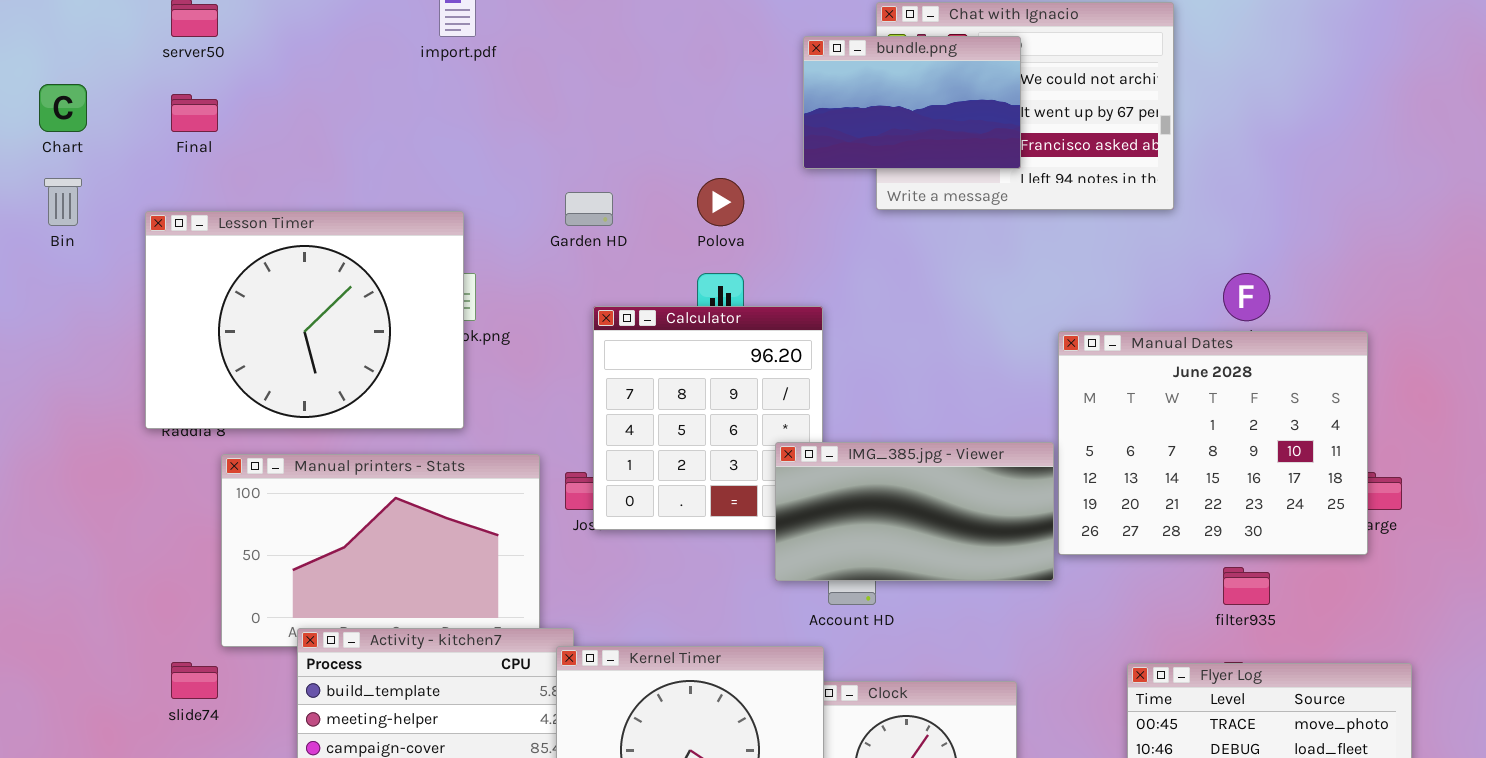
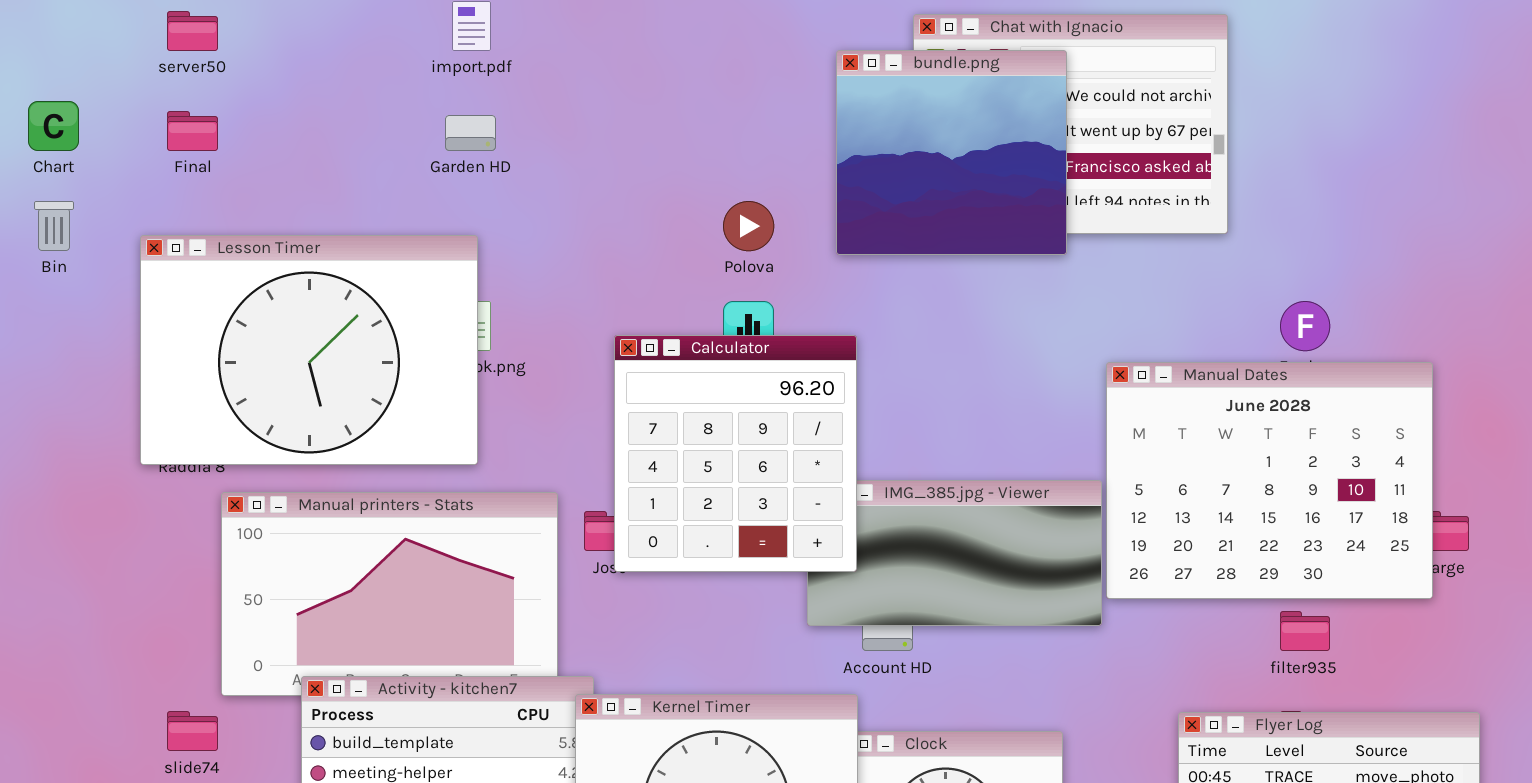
bundle.png: [803,36,1021,169] -> [836,50,1067,255], resized
Garden HD: [565,192,613,226] -> [445,115,496,151], moved
Calculator: [593,306,823,530] -> [614,335,857,572], raised

